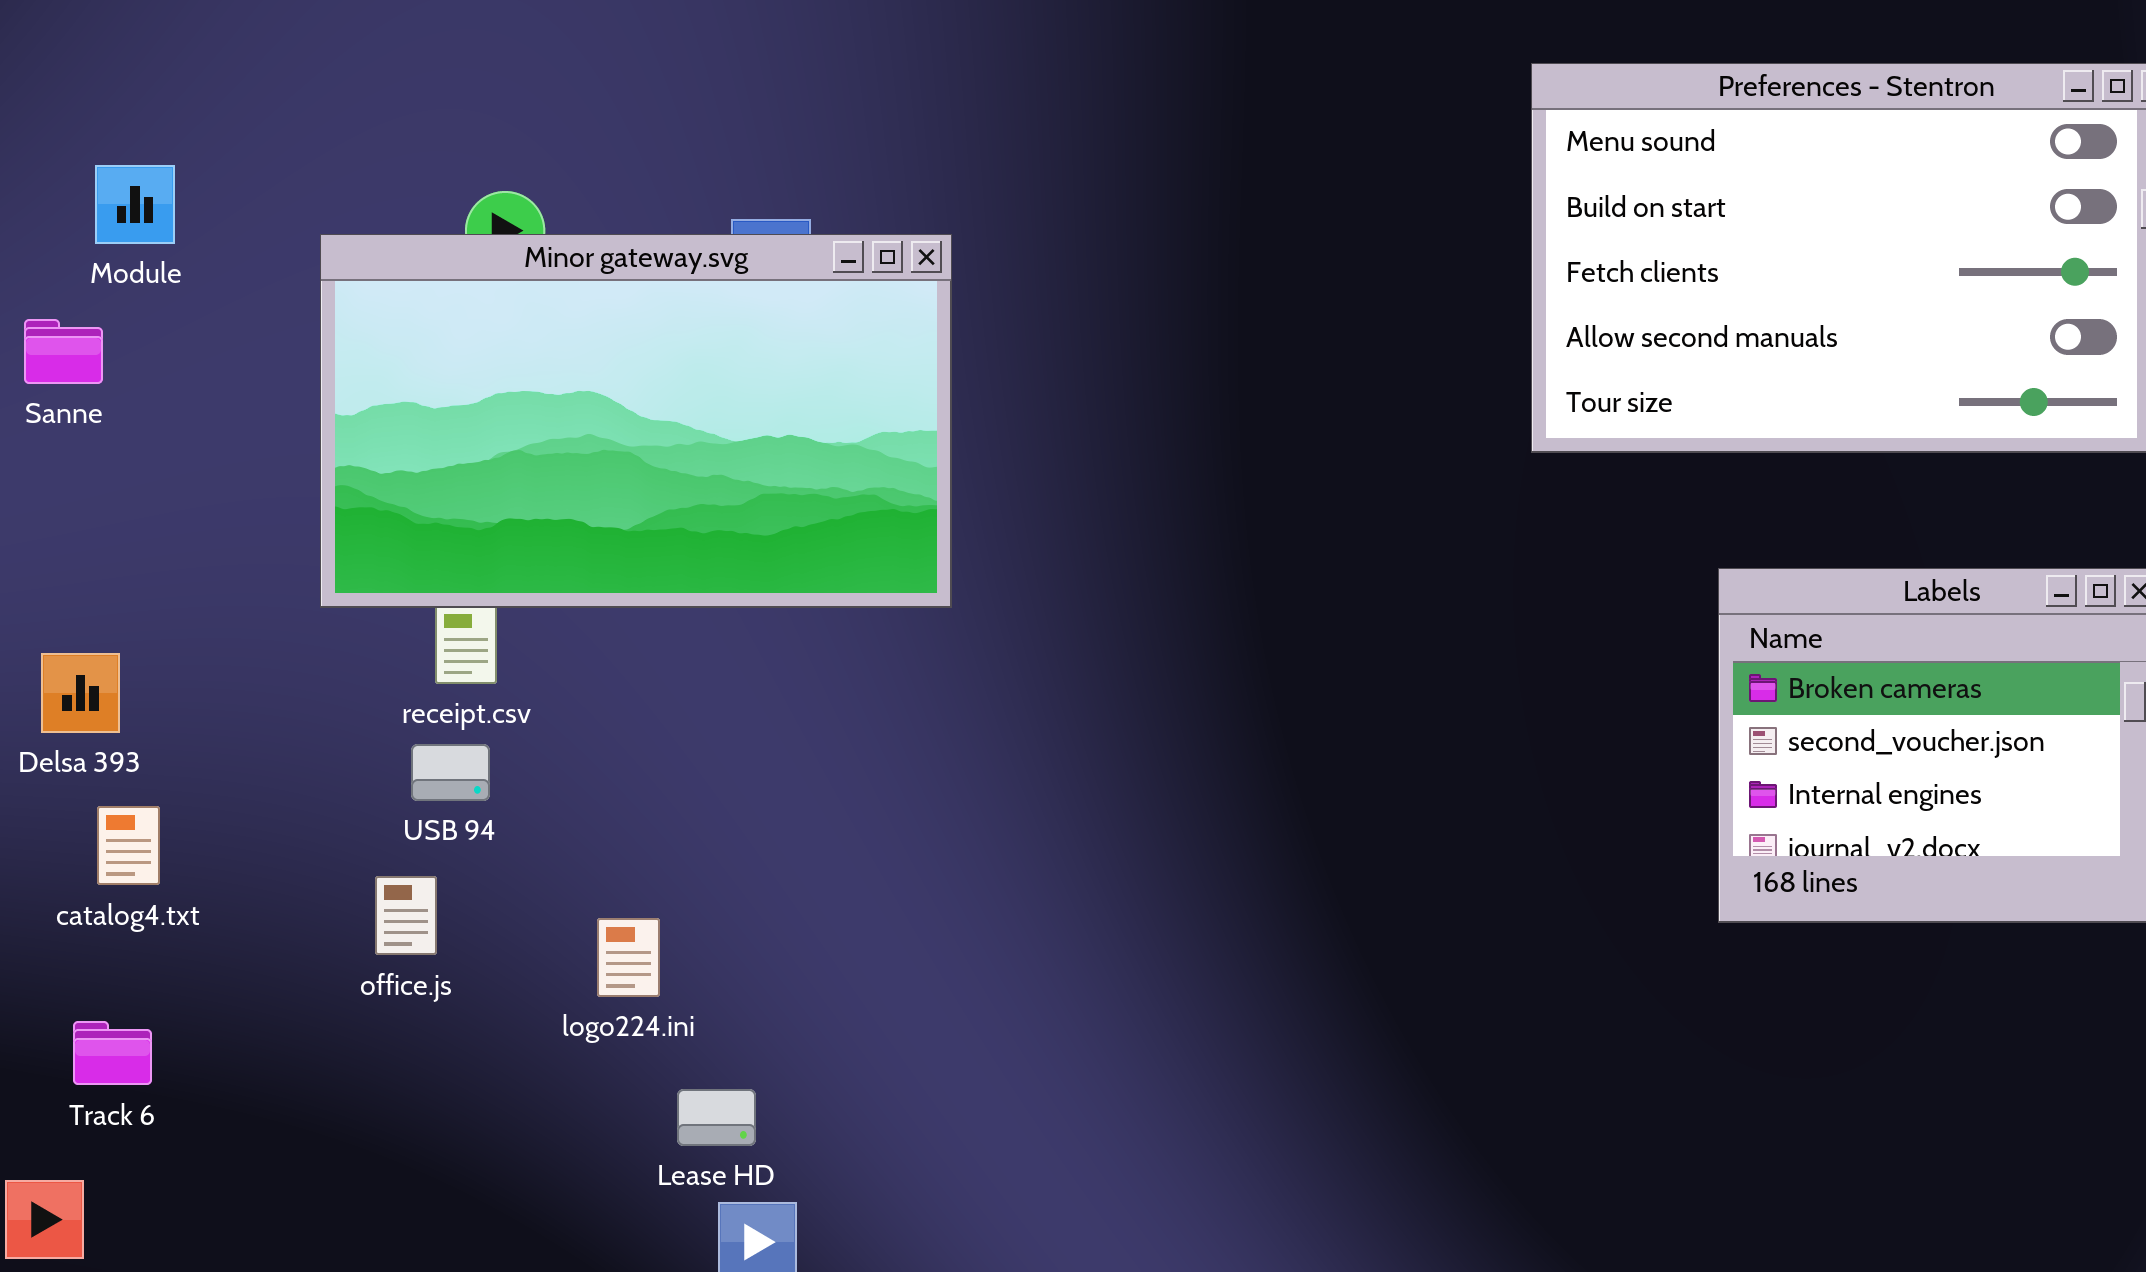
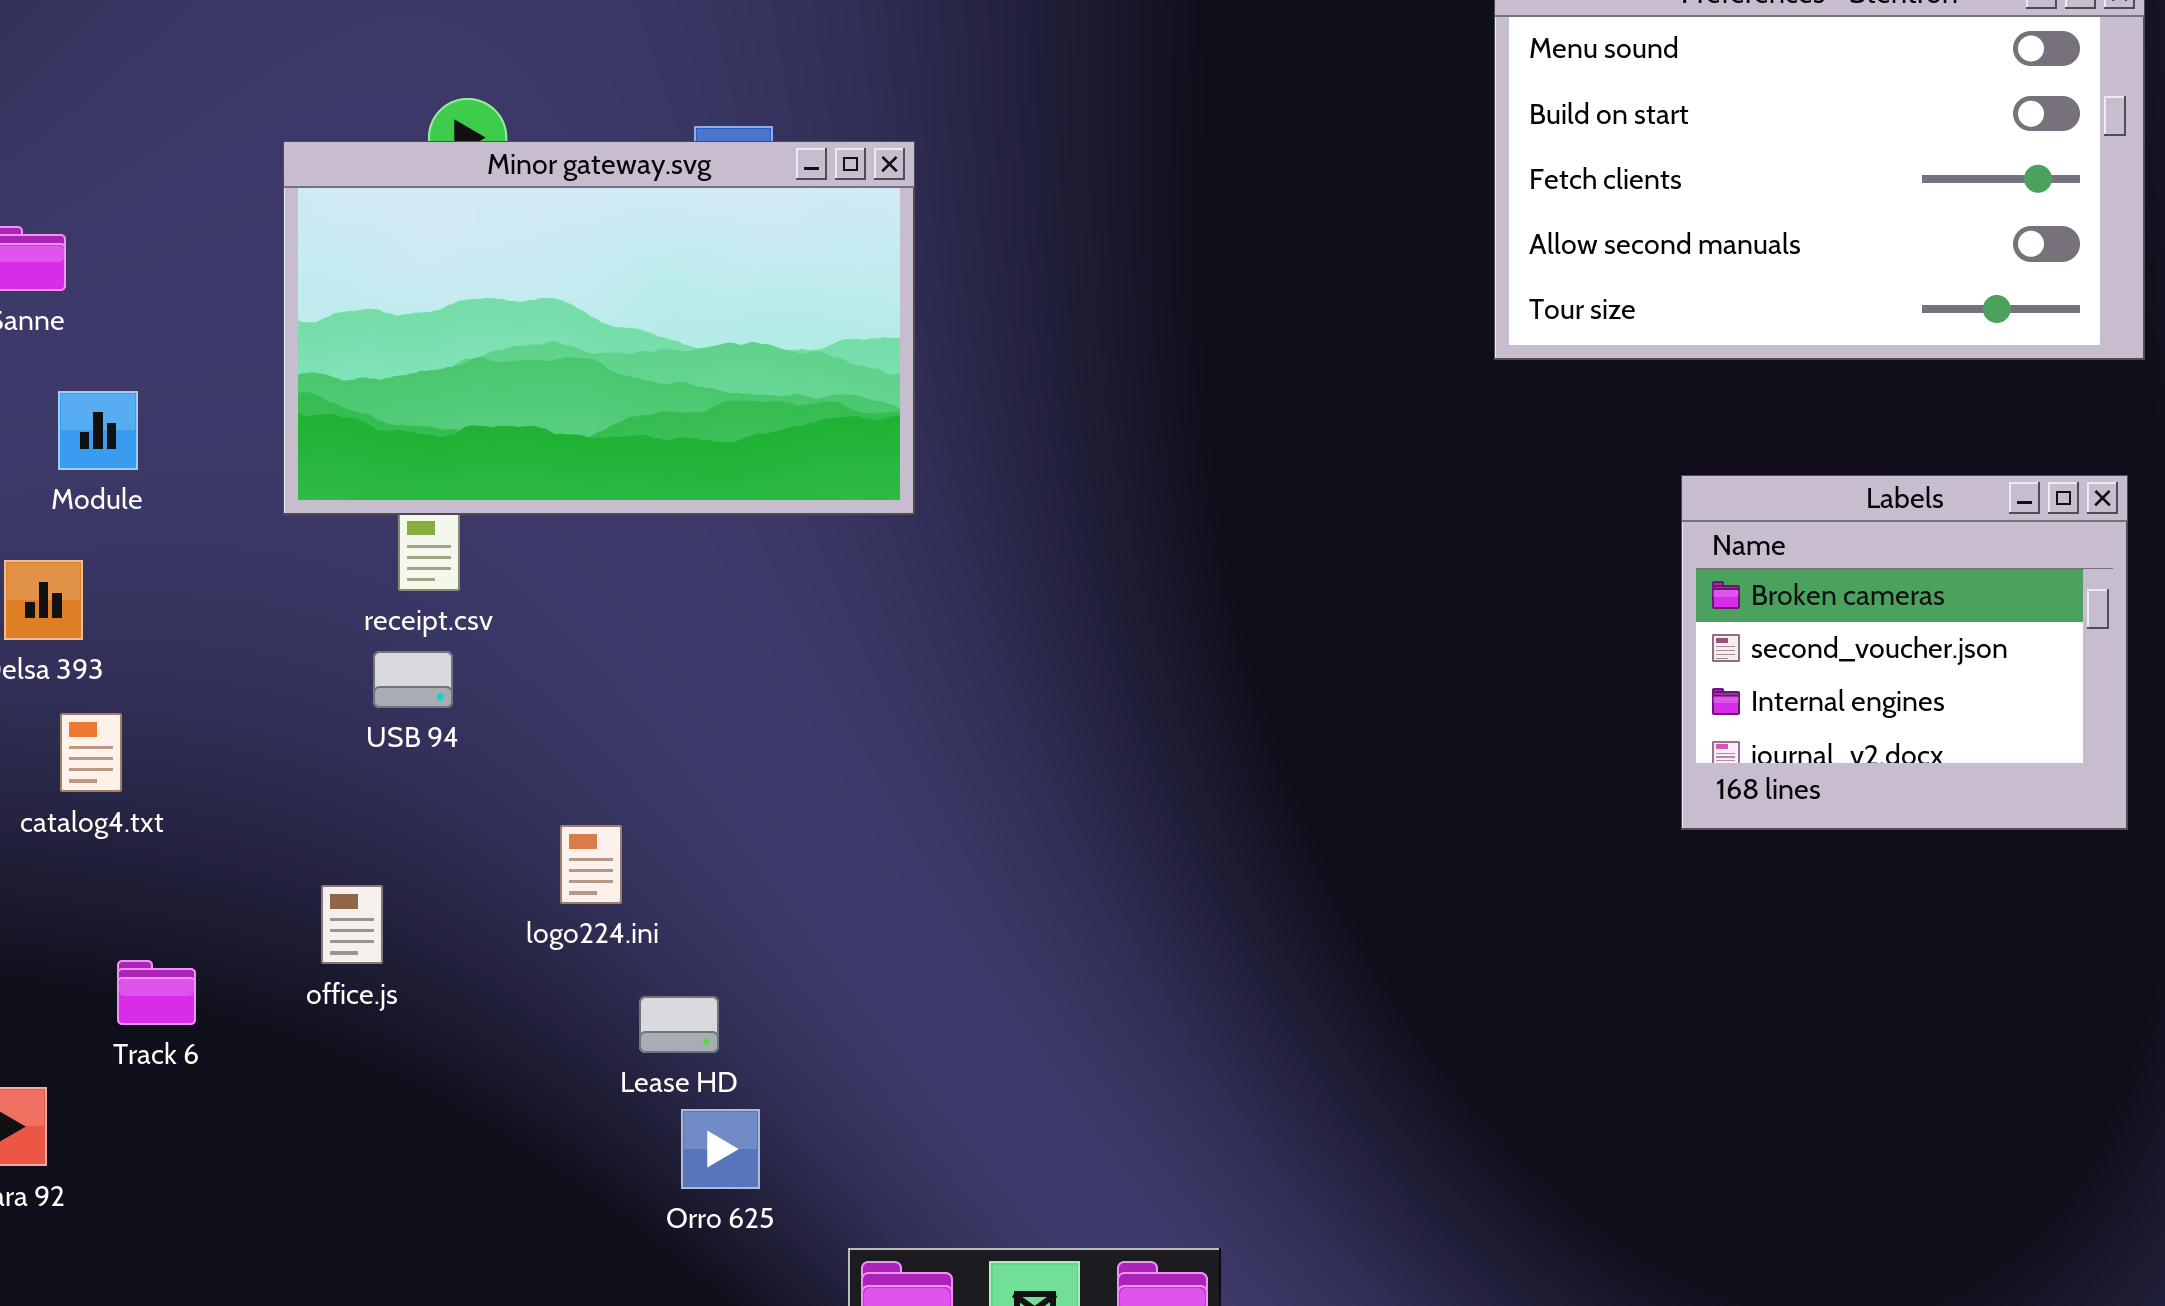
Module: [95,165,175,244] -> [58,391,138,470], moved
office.js: [375,876,437,955] -> [321,885,383,964], moved
Track 6: [73,1021,152,1085] -> [117,960,196,1025], moved

